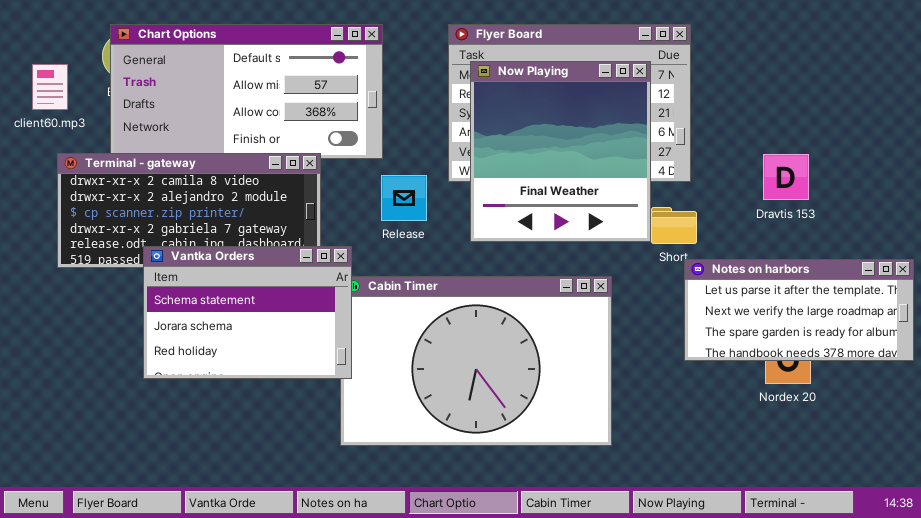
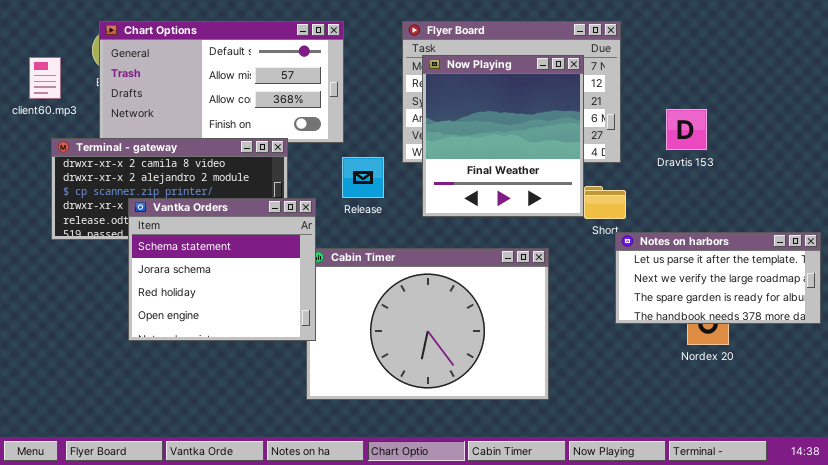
Dravtis 153: [763,154,809,200] -> [666,109,707,150], moved
Vantka Orders: [143,246,352,379] -> [128,198,316,341], resized

